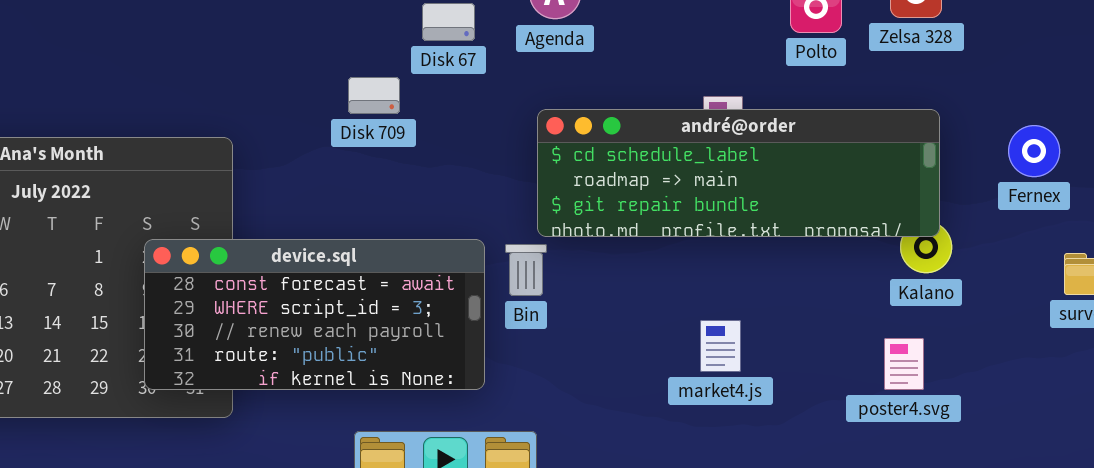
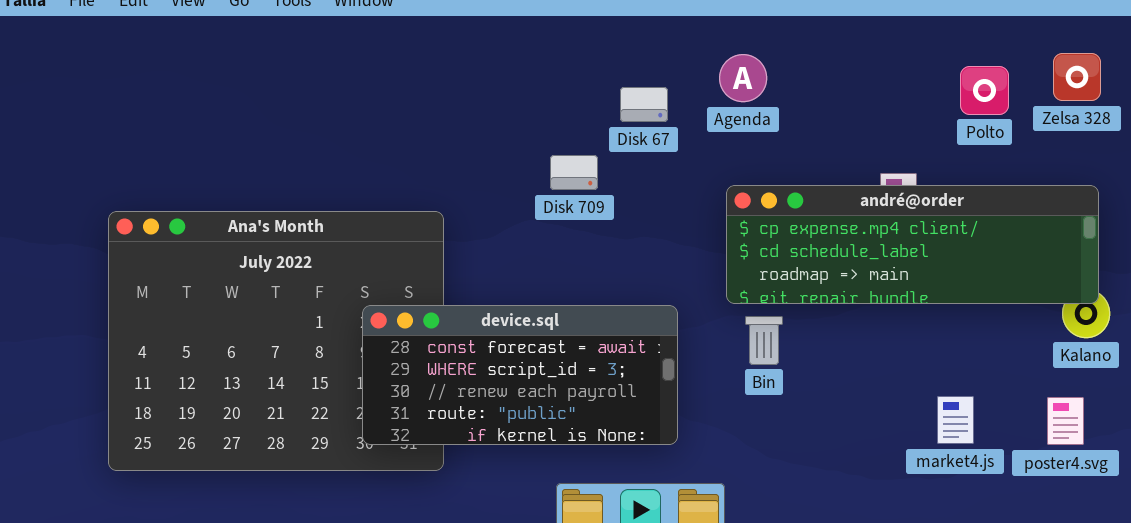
andré@order: [537,109,940,237] -> [726,185,1099,304], scrolled up 1 row
Bin: [505,244,547,296] -> [745,316,783,365], moved
market4.js: [700,320,741,372] -> [937,396,974,444], moved

